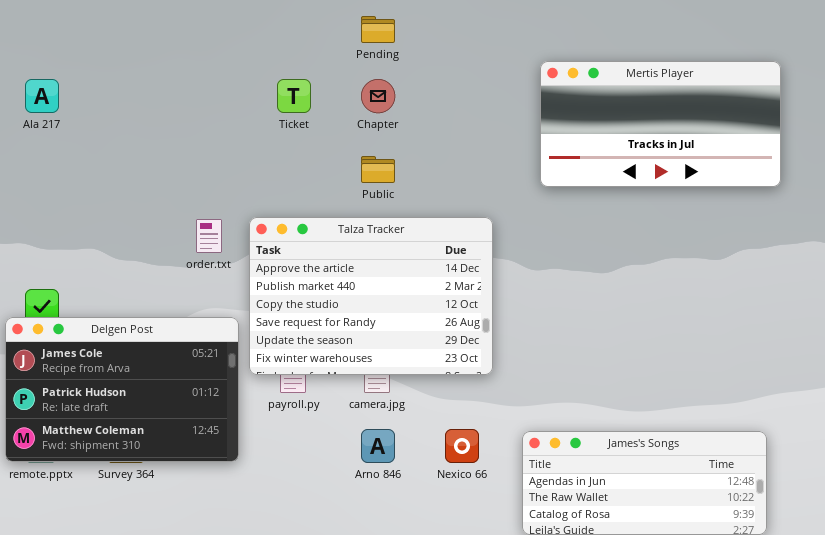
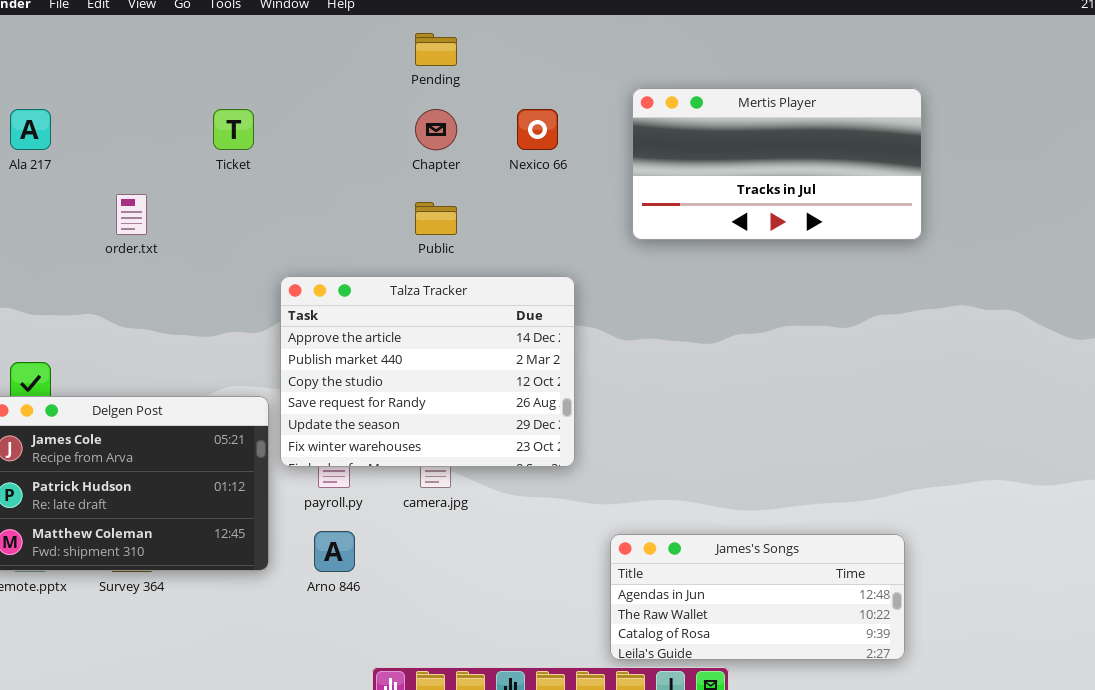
Ticket: [277,79,311,113] -> [213,109,254,150], moved
order.txt: [196,219,222,253] -> [116,194,147,235], moved
Arno 846: [361,429,395,463] -> [314,531,355,572], moved
Nexico 66: [445,429,479,463] -> [517,109,558,150], moved

